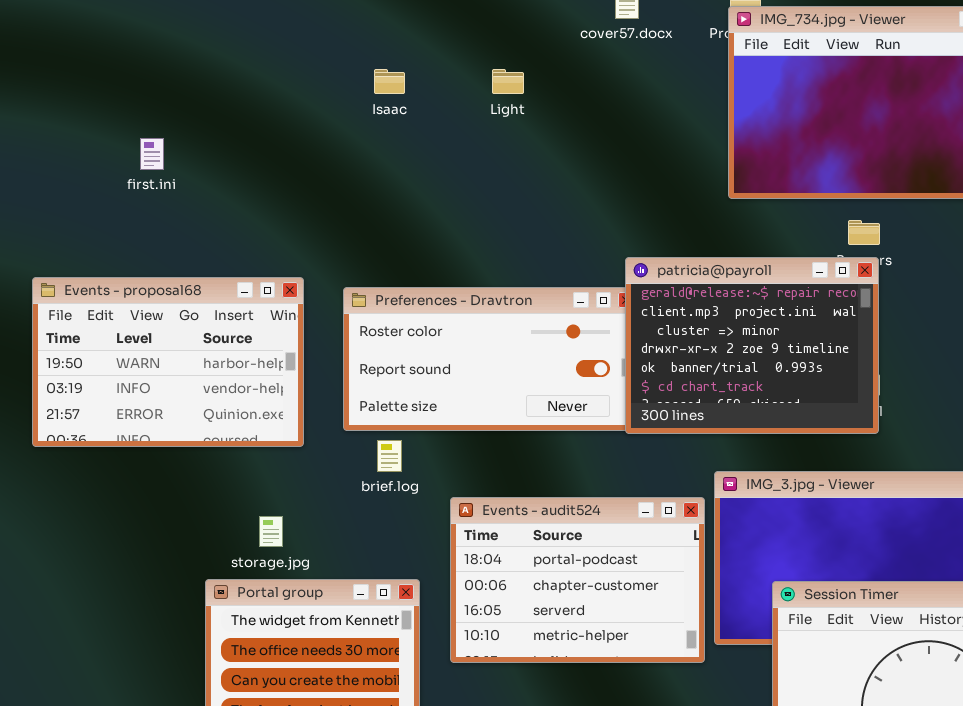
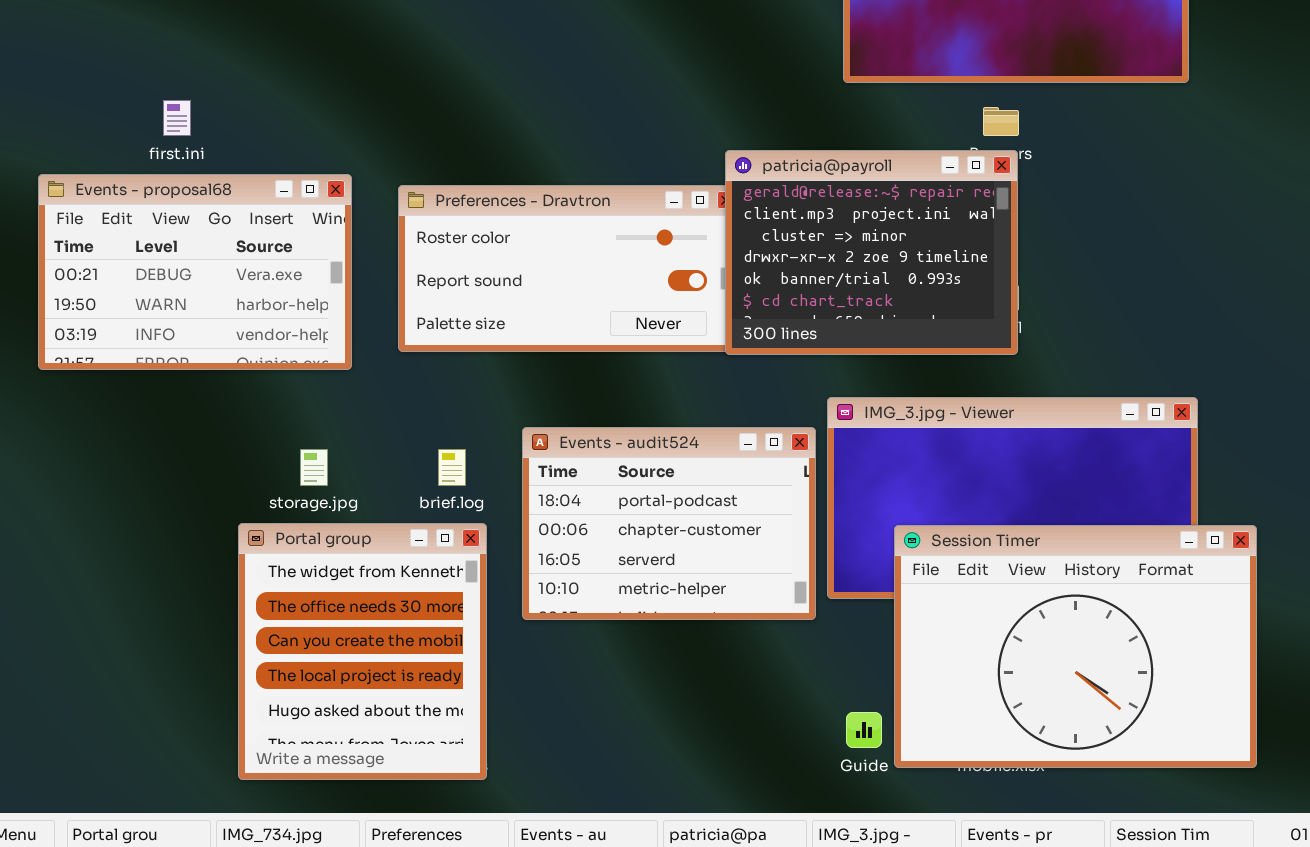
first.ini: [140,138,164,170] -> [163,100,191,136], moved
Events - proposal68: [32,277,304,447] -> [38,174,352,370], scrolled up 1 row
brief.log: [377,440,402,472] -> [438,449,466,486], moved

